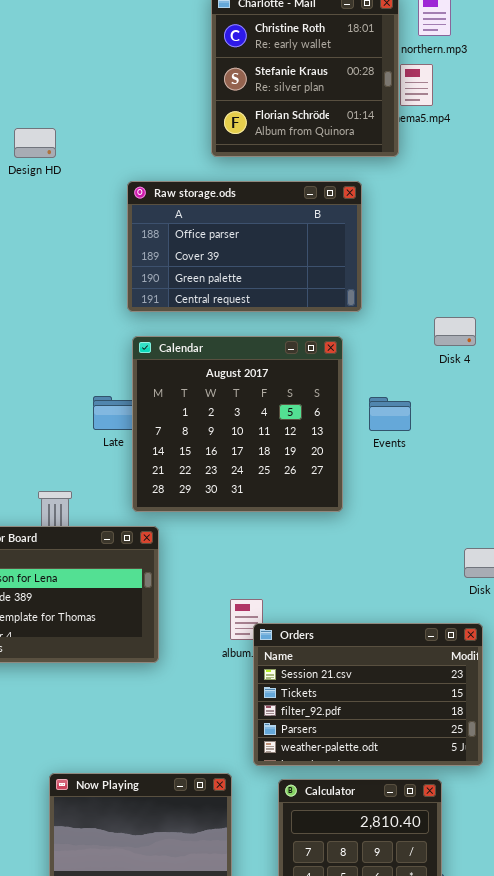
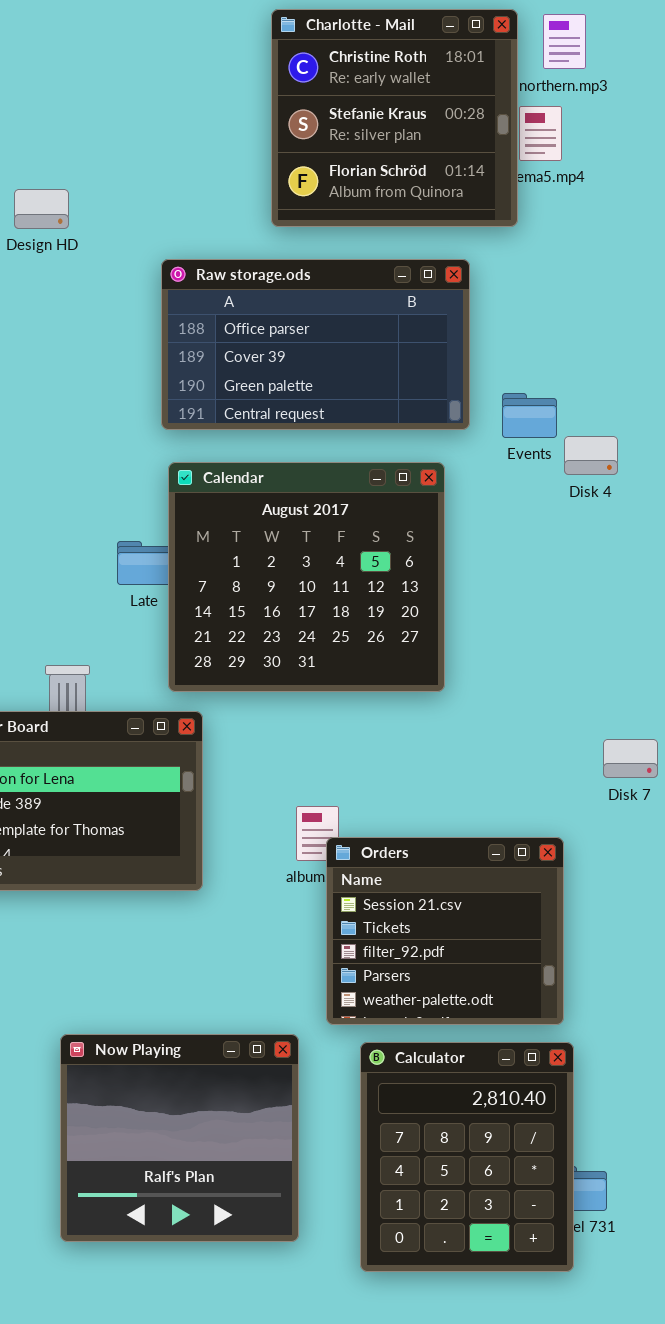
Events: [369,397,411,431] -> [502,393,557,438], moved
Orders: [253,623,483,766] -> [326,837,564,1025], resized

